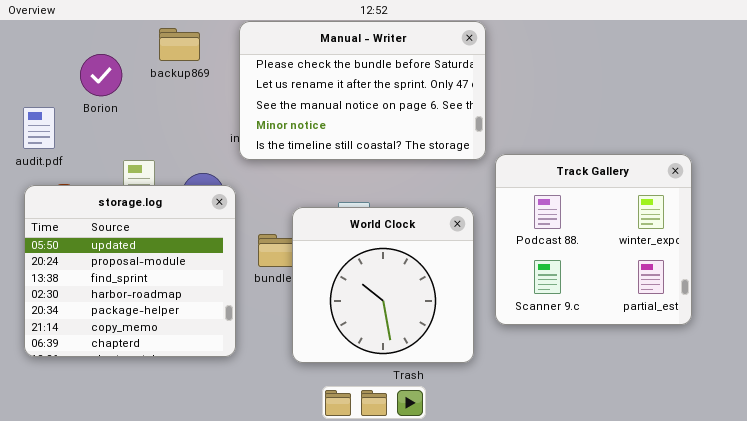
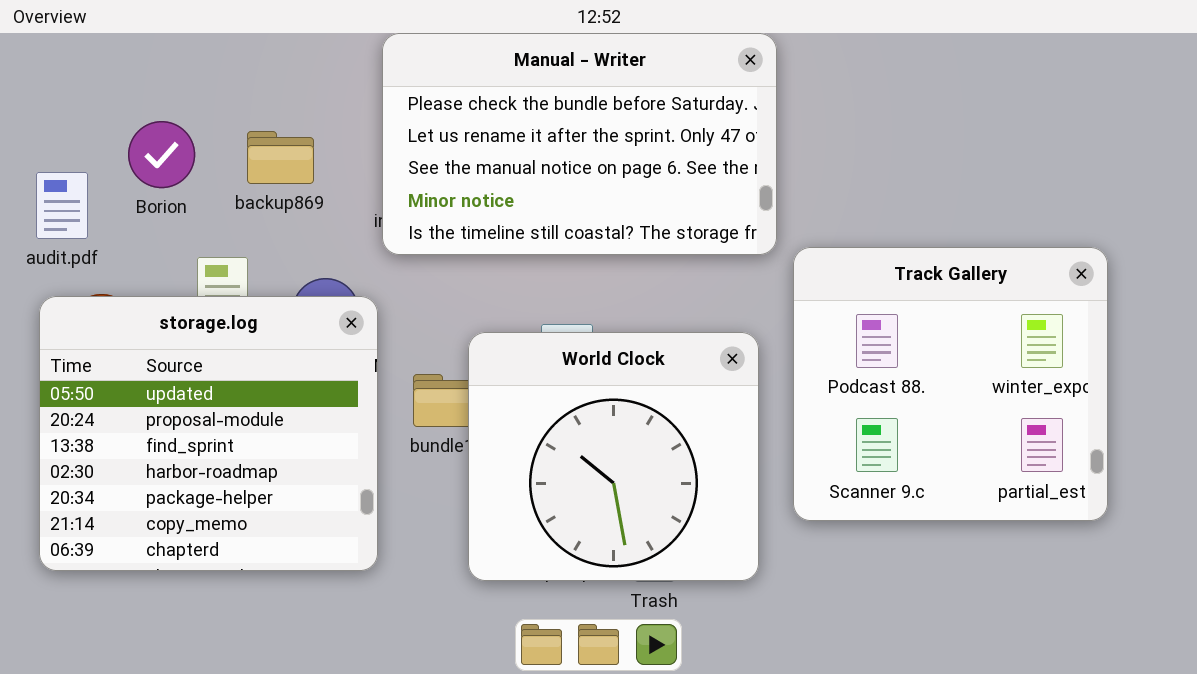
backup869: [159,28,200,61] -> [247,131,314,184], moved
Borion: [80,54,122,96] -> [128,121,195,188], moved

